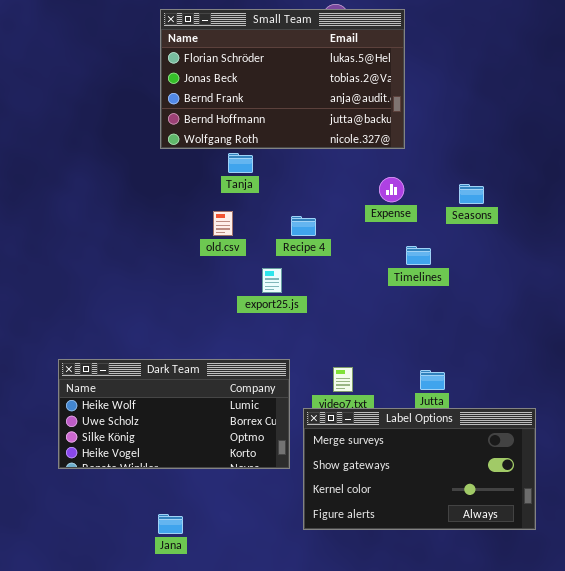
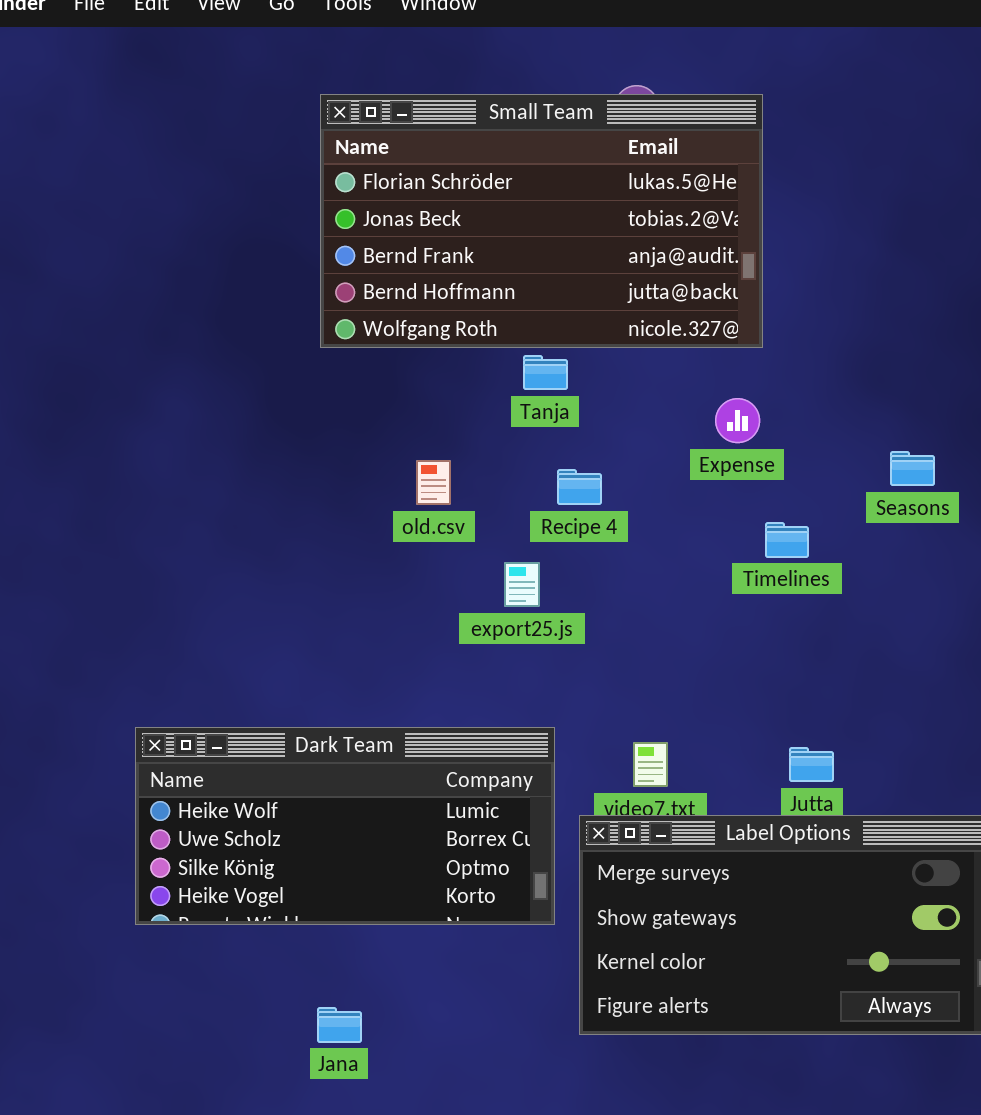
Tanja: [228,153,253,173] -> [523,355,568,390], moved
Seasons: [459,184,484,204] -> [890,451,935,486], moved

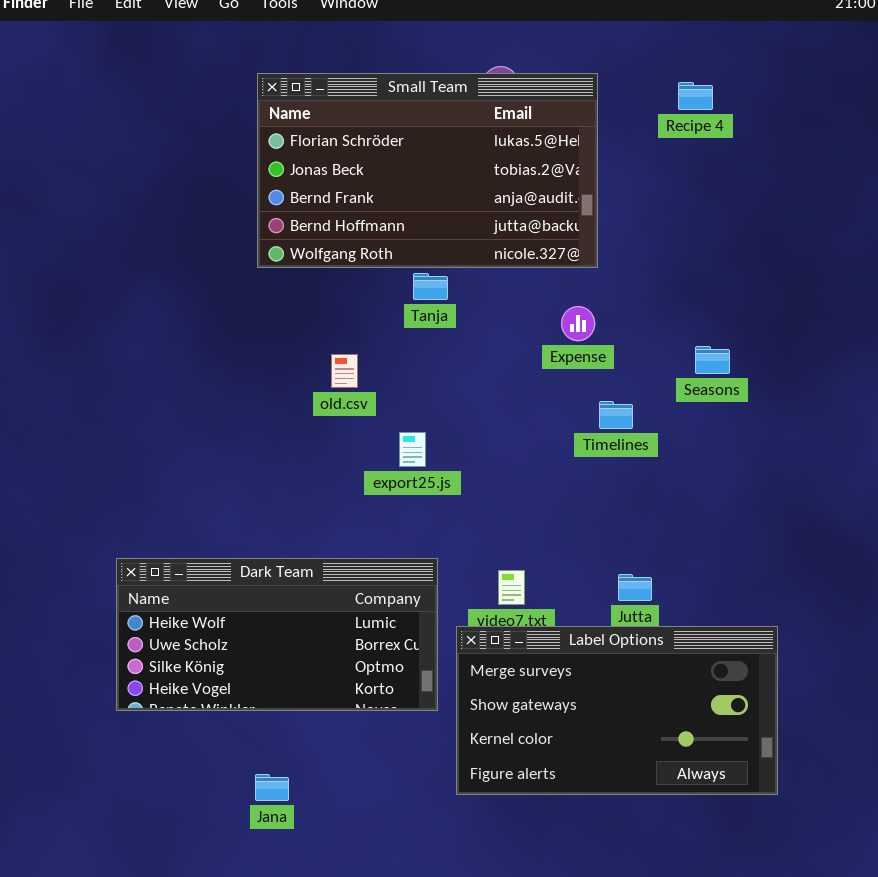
Recipe 4: [557,469,602,505] -> [678,82,713,110], moved

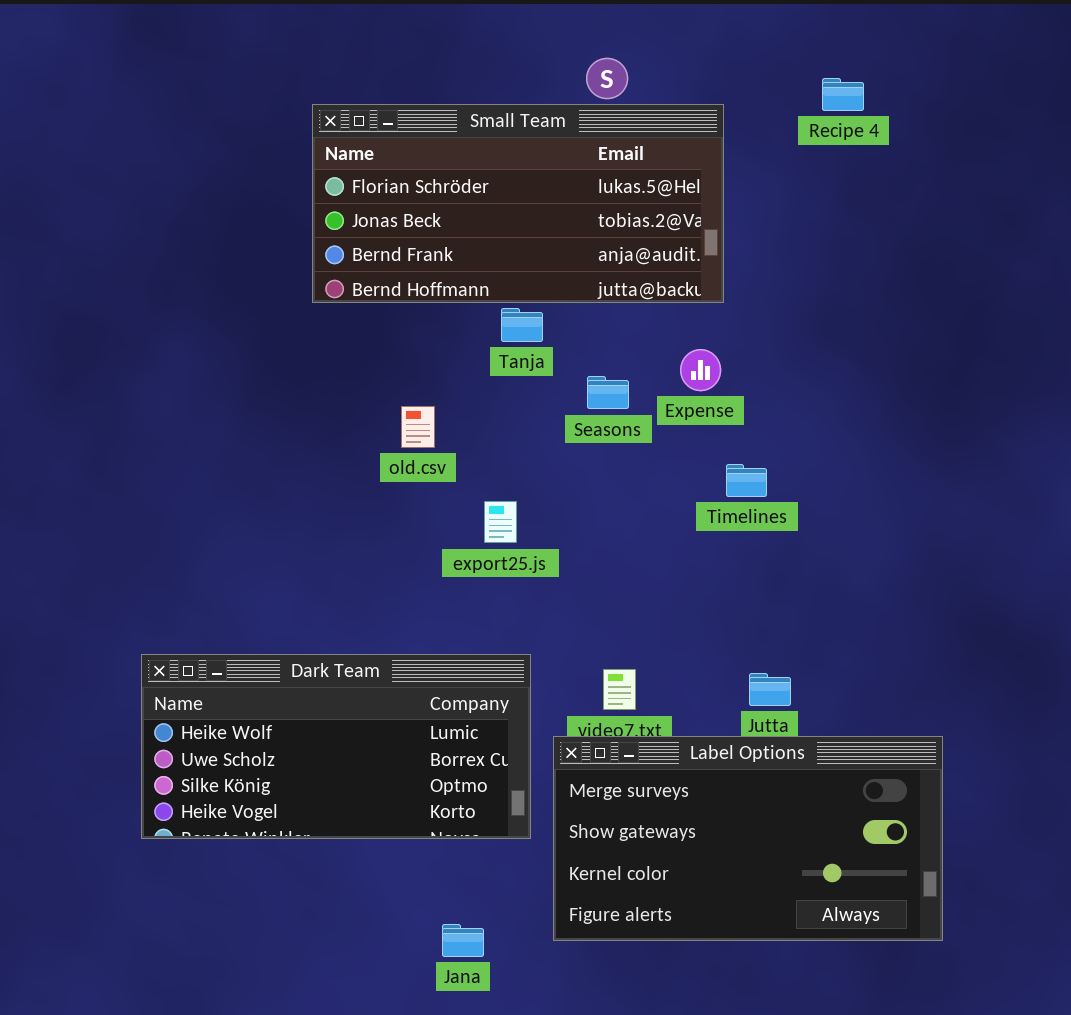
Small Team: [257,73,598,268] -> [312,104,724,303], resized
Seasons: [695,346,730,374] -> [587,376,629,409], moved
Jana: [255,774,289,801] -> [442,924,484,957], moved

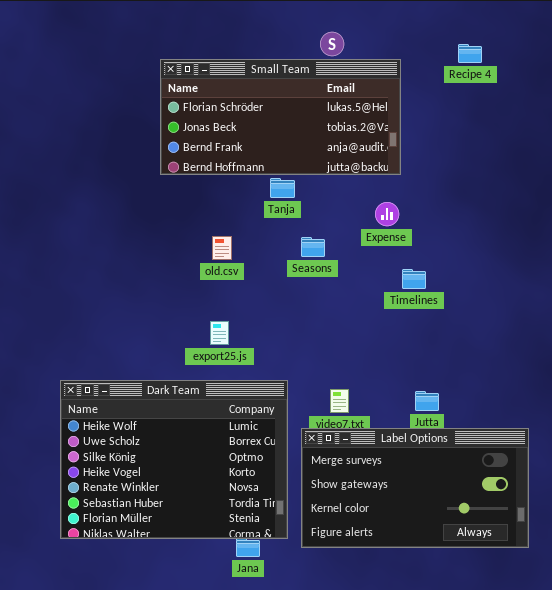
Seasons: [587,376,629,409] -> [301,237,325,257], moved
export25.js: [484,501,517,543] -> [210,321,229,345], moved
Dark Team: [141,654,531,839] -> [60,380,288,539], resized

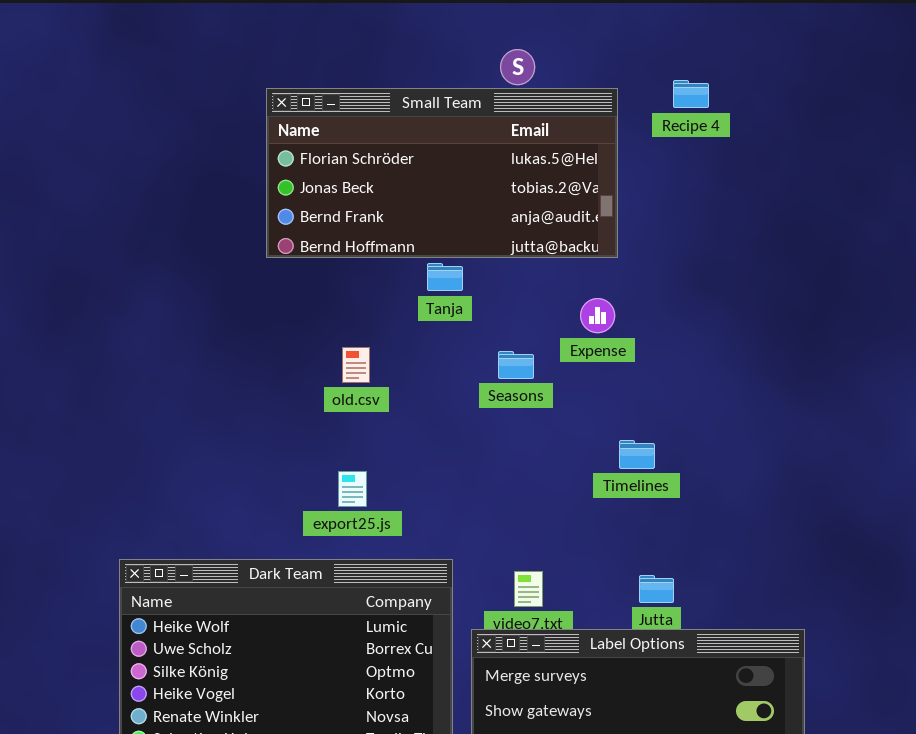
Recipe 4: [458,44,482,63] -> [673,80,709,108], moved
Seasons: [301,237,325,257] -> [498,351,534,379], moved
Timelines: [402,269,426,289] -> [619,440,655,469], moved

